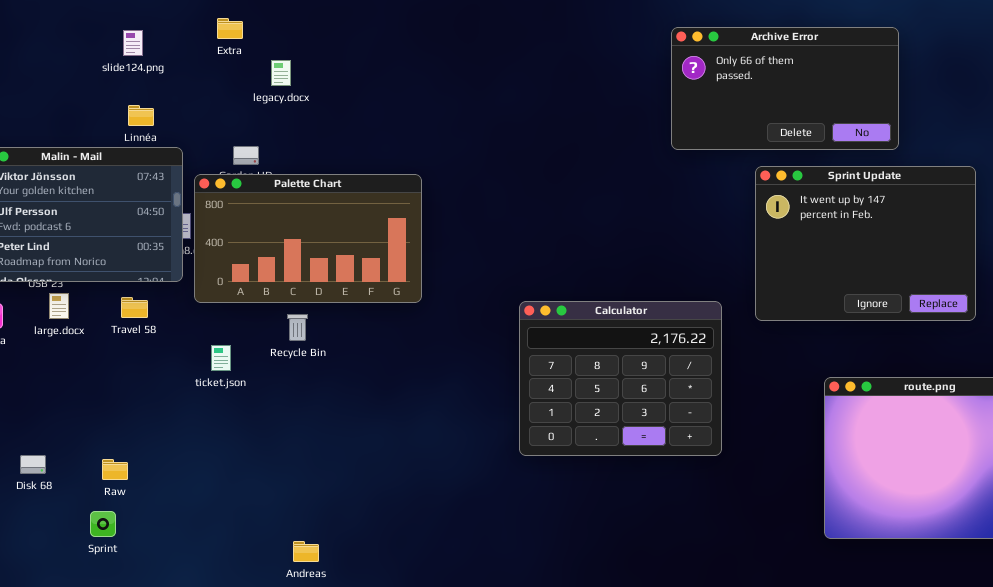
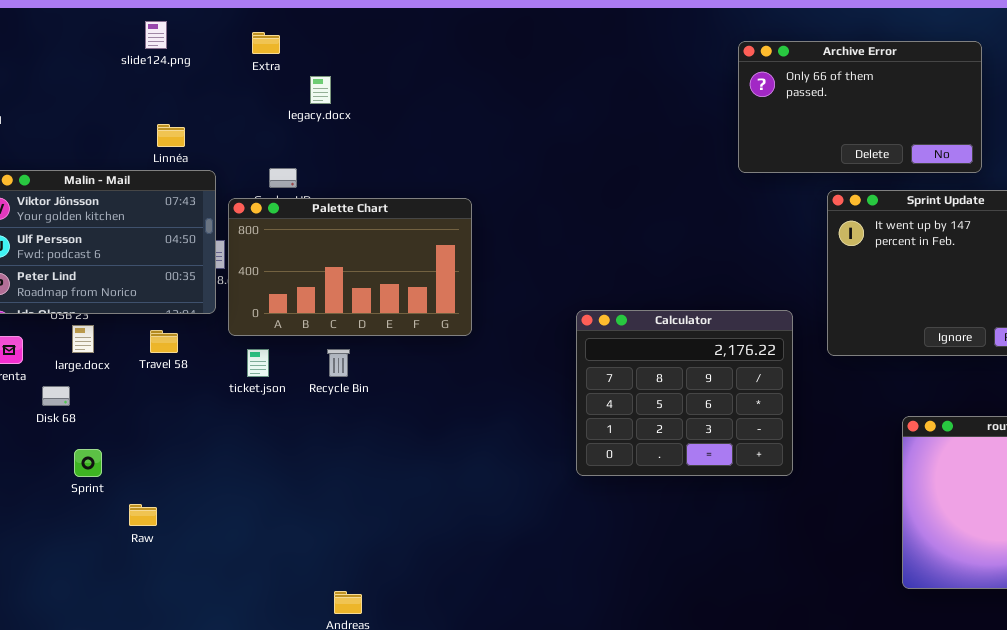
slide124.png: [123,30,143,56] -> [145,21,167,49], moved
Calculator: [519,301,722,456] -> [576,310,793,476], moved
ticket.json: [211,345,231,371] -> [247,349,269,377], moved
Disk 68: [20,455,46,474] -> [42,386,70,406], moved
Sprint: [90,511,116,537] -> [74,449,102,477], moved

